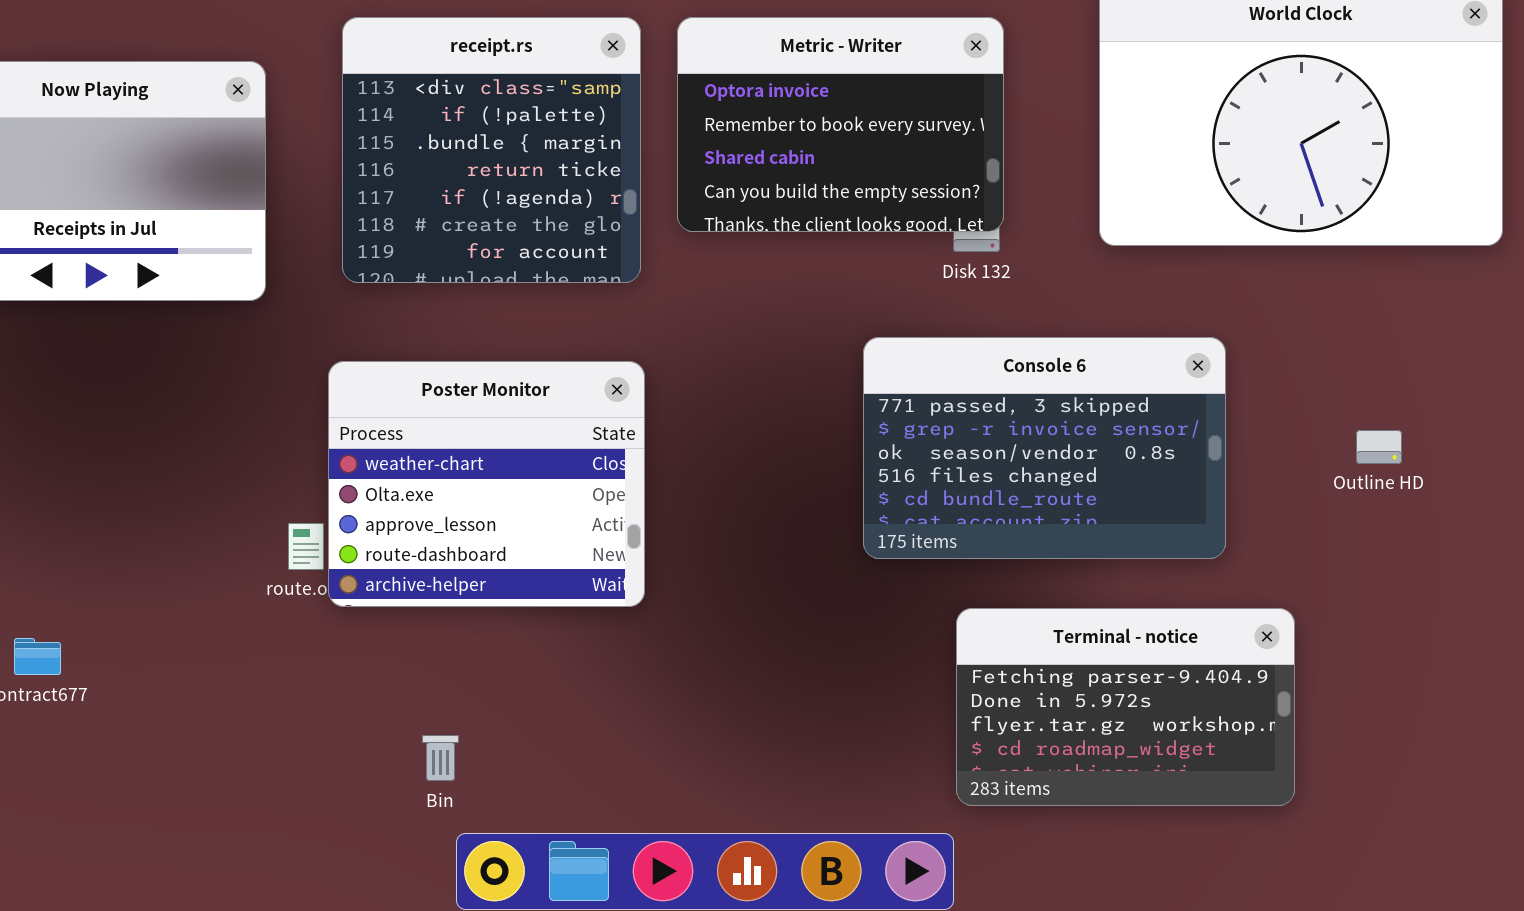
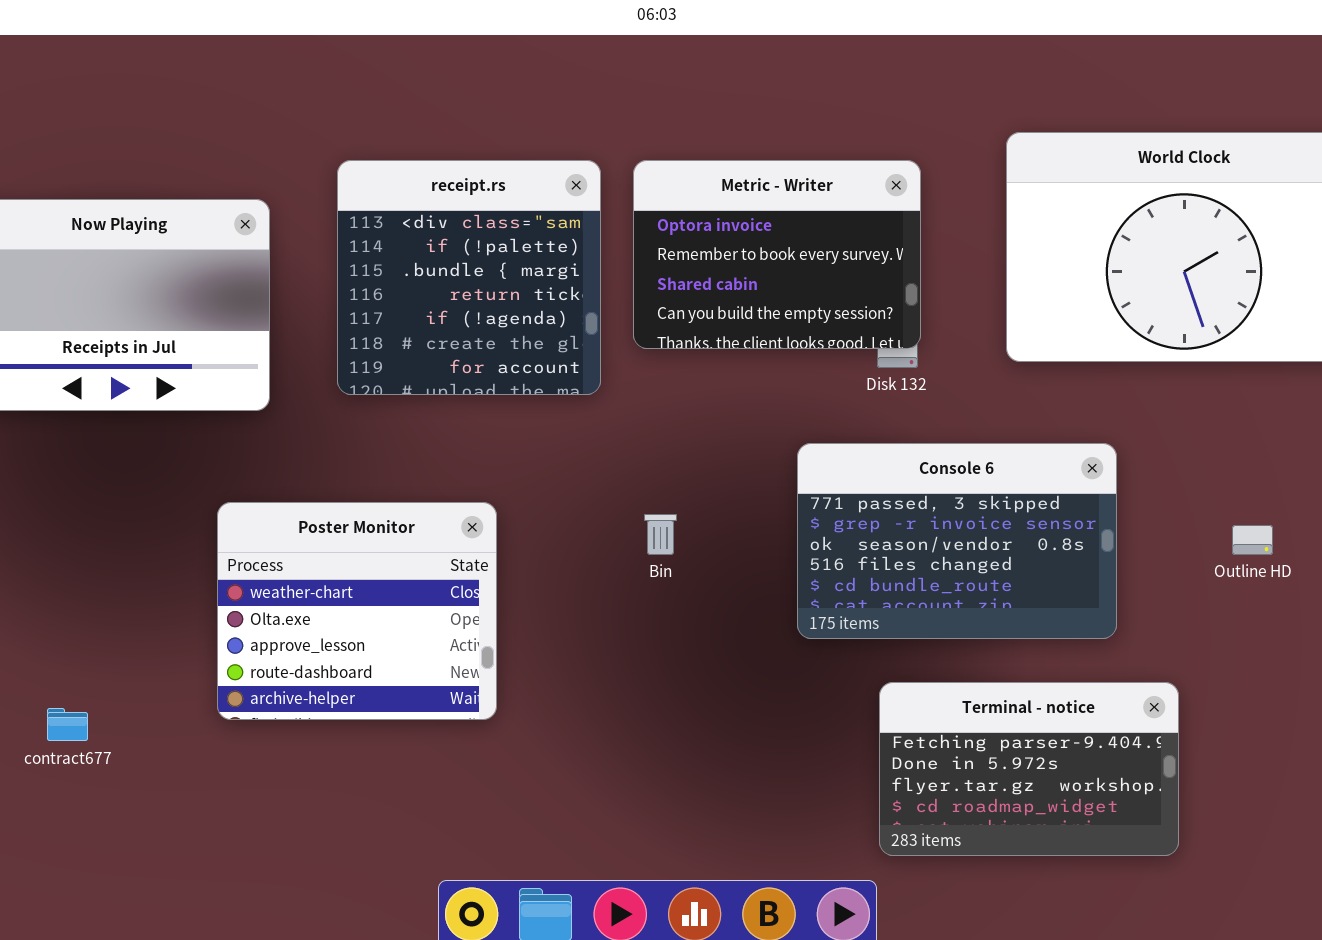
Poster Monitor: [328,361,645,607] -> [217,502,497,720], moved
Bin: [422,735,459,781] -> [644,514,677,555], moved

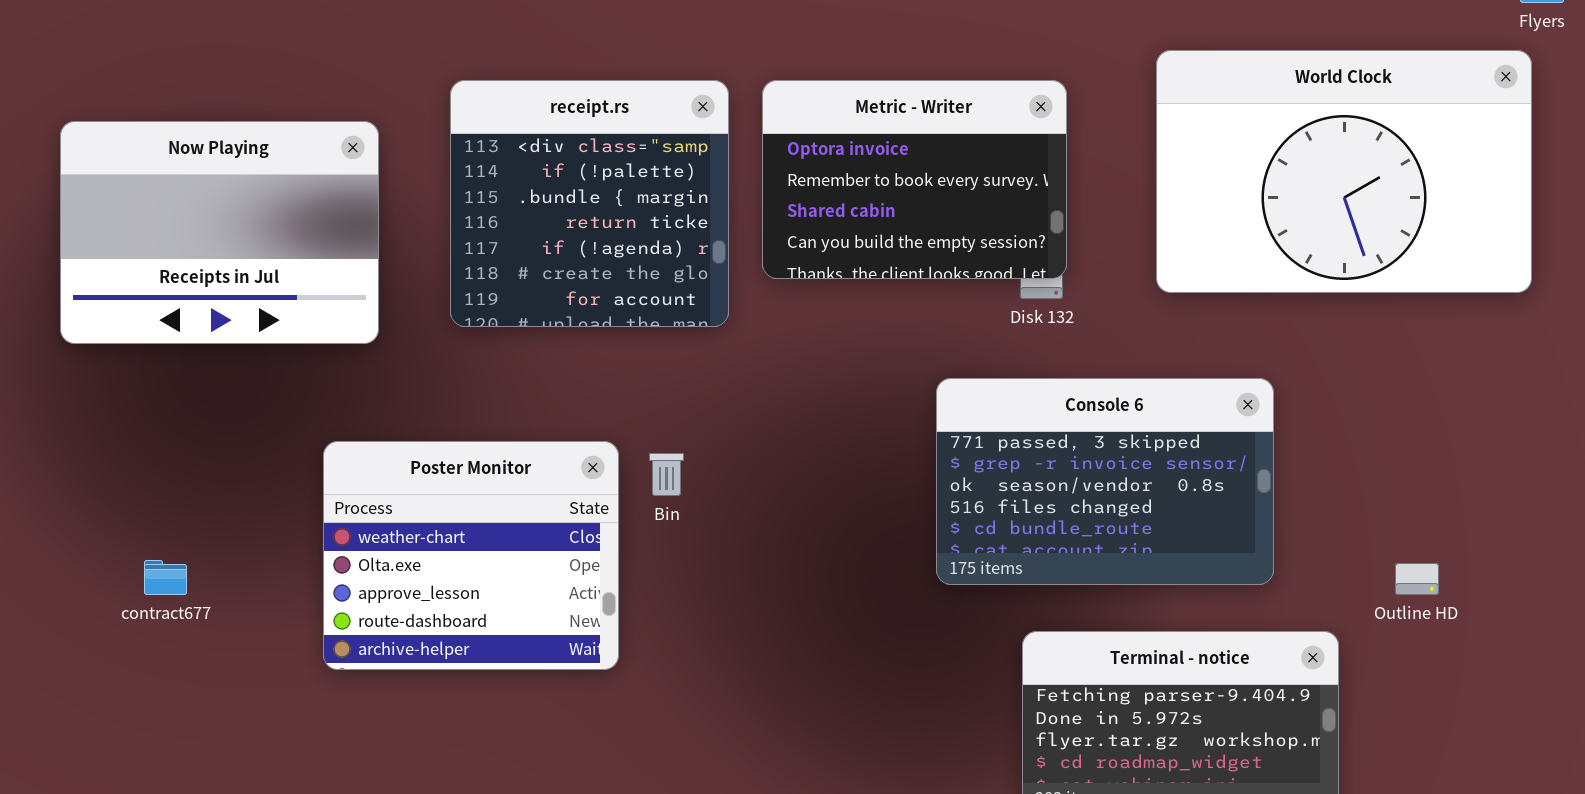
Bin: [644,514,677,555] -> [649,453,684,496], moved
Outline HD: [1232,525,1273,555] -> [1395,563,1439,595], moved
contract677: [47,708,88,741] -> [144,560,187,595], moved

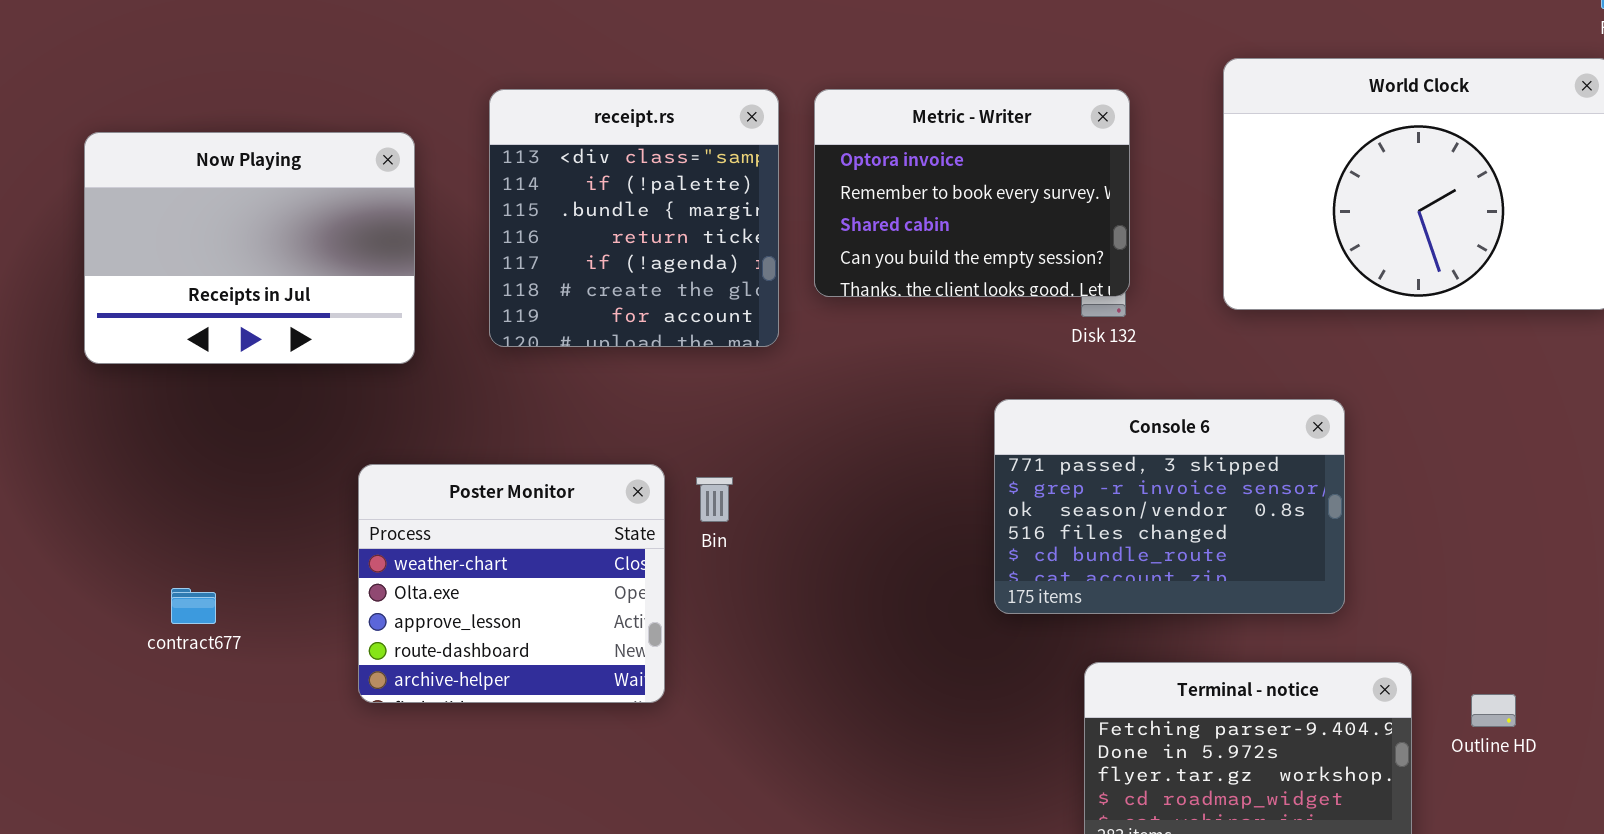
Outline HD: [1395,563,1439,595] -> [1471,694,1516,727], moved

